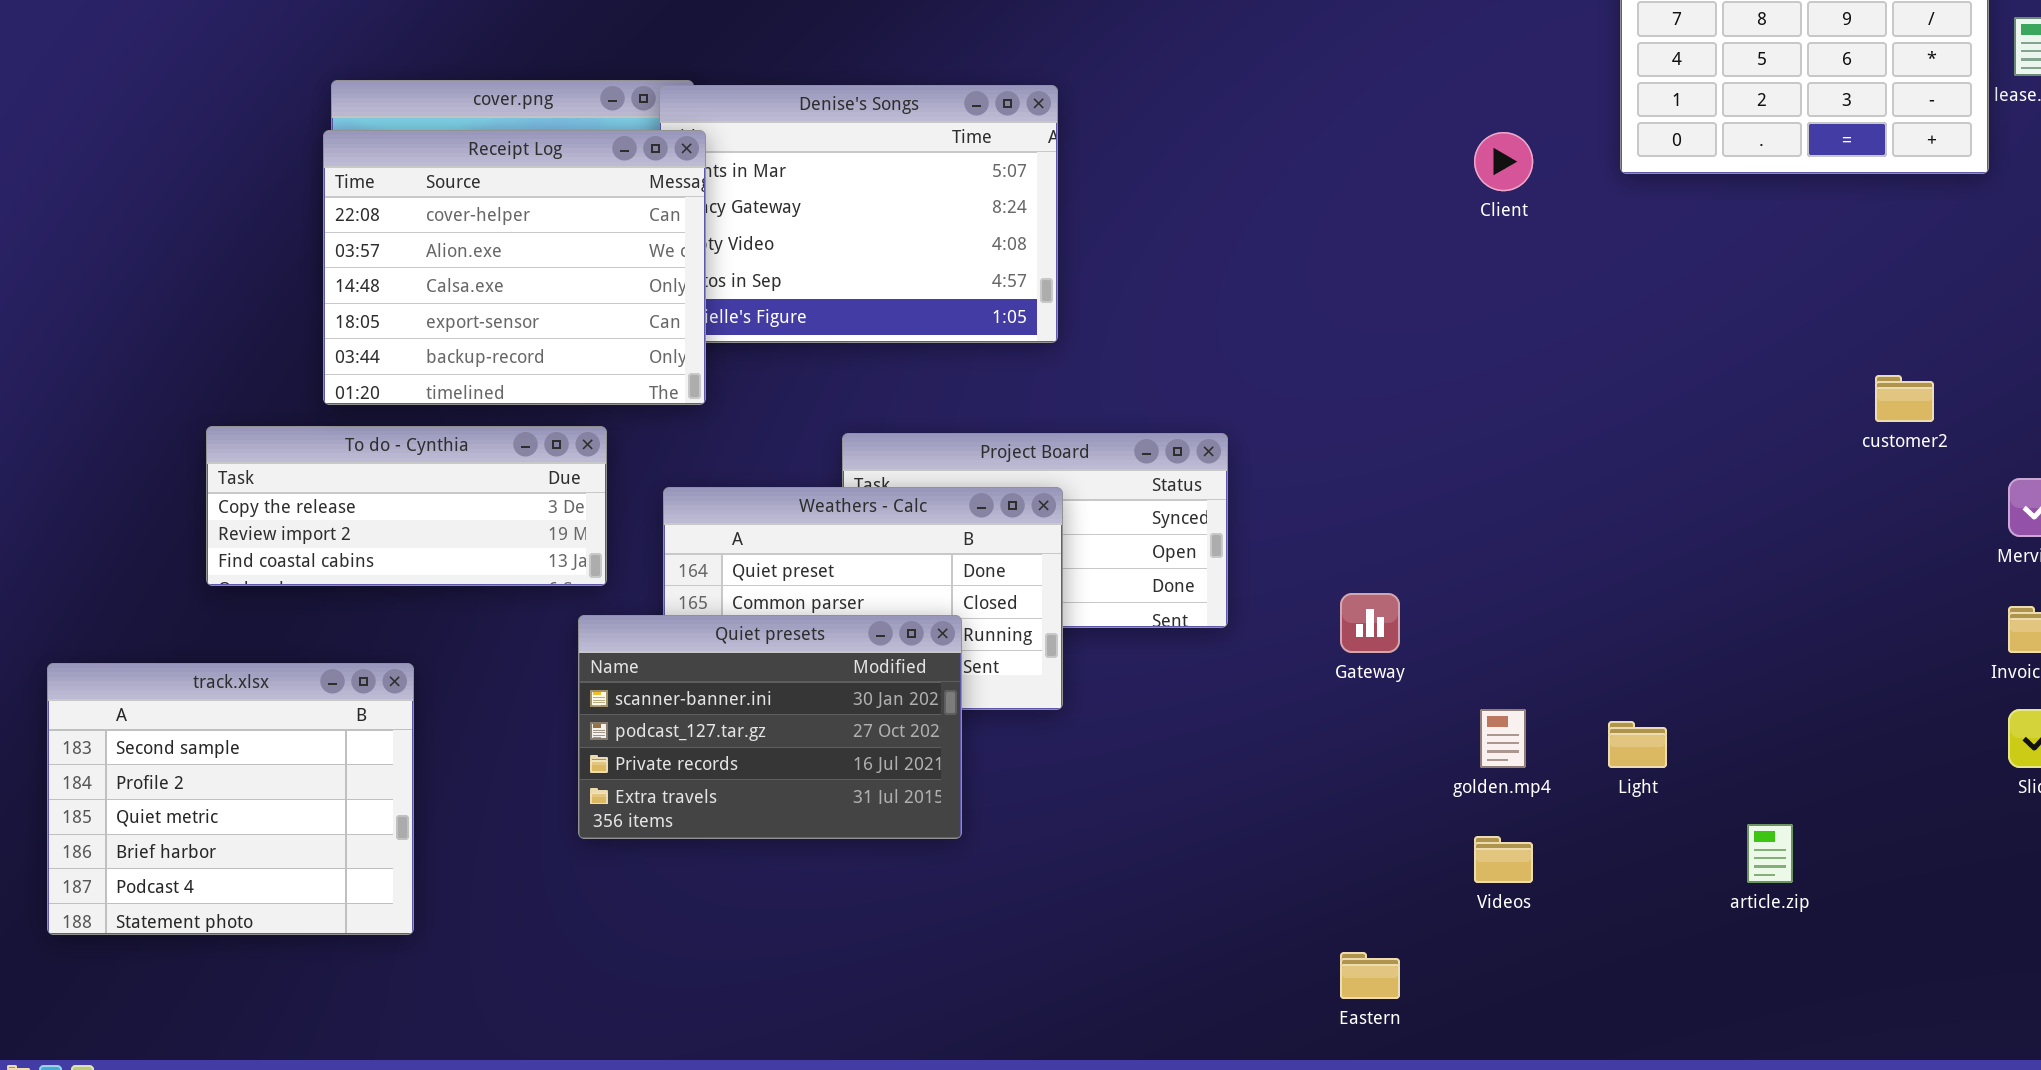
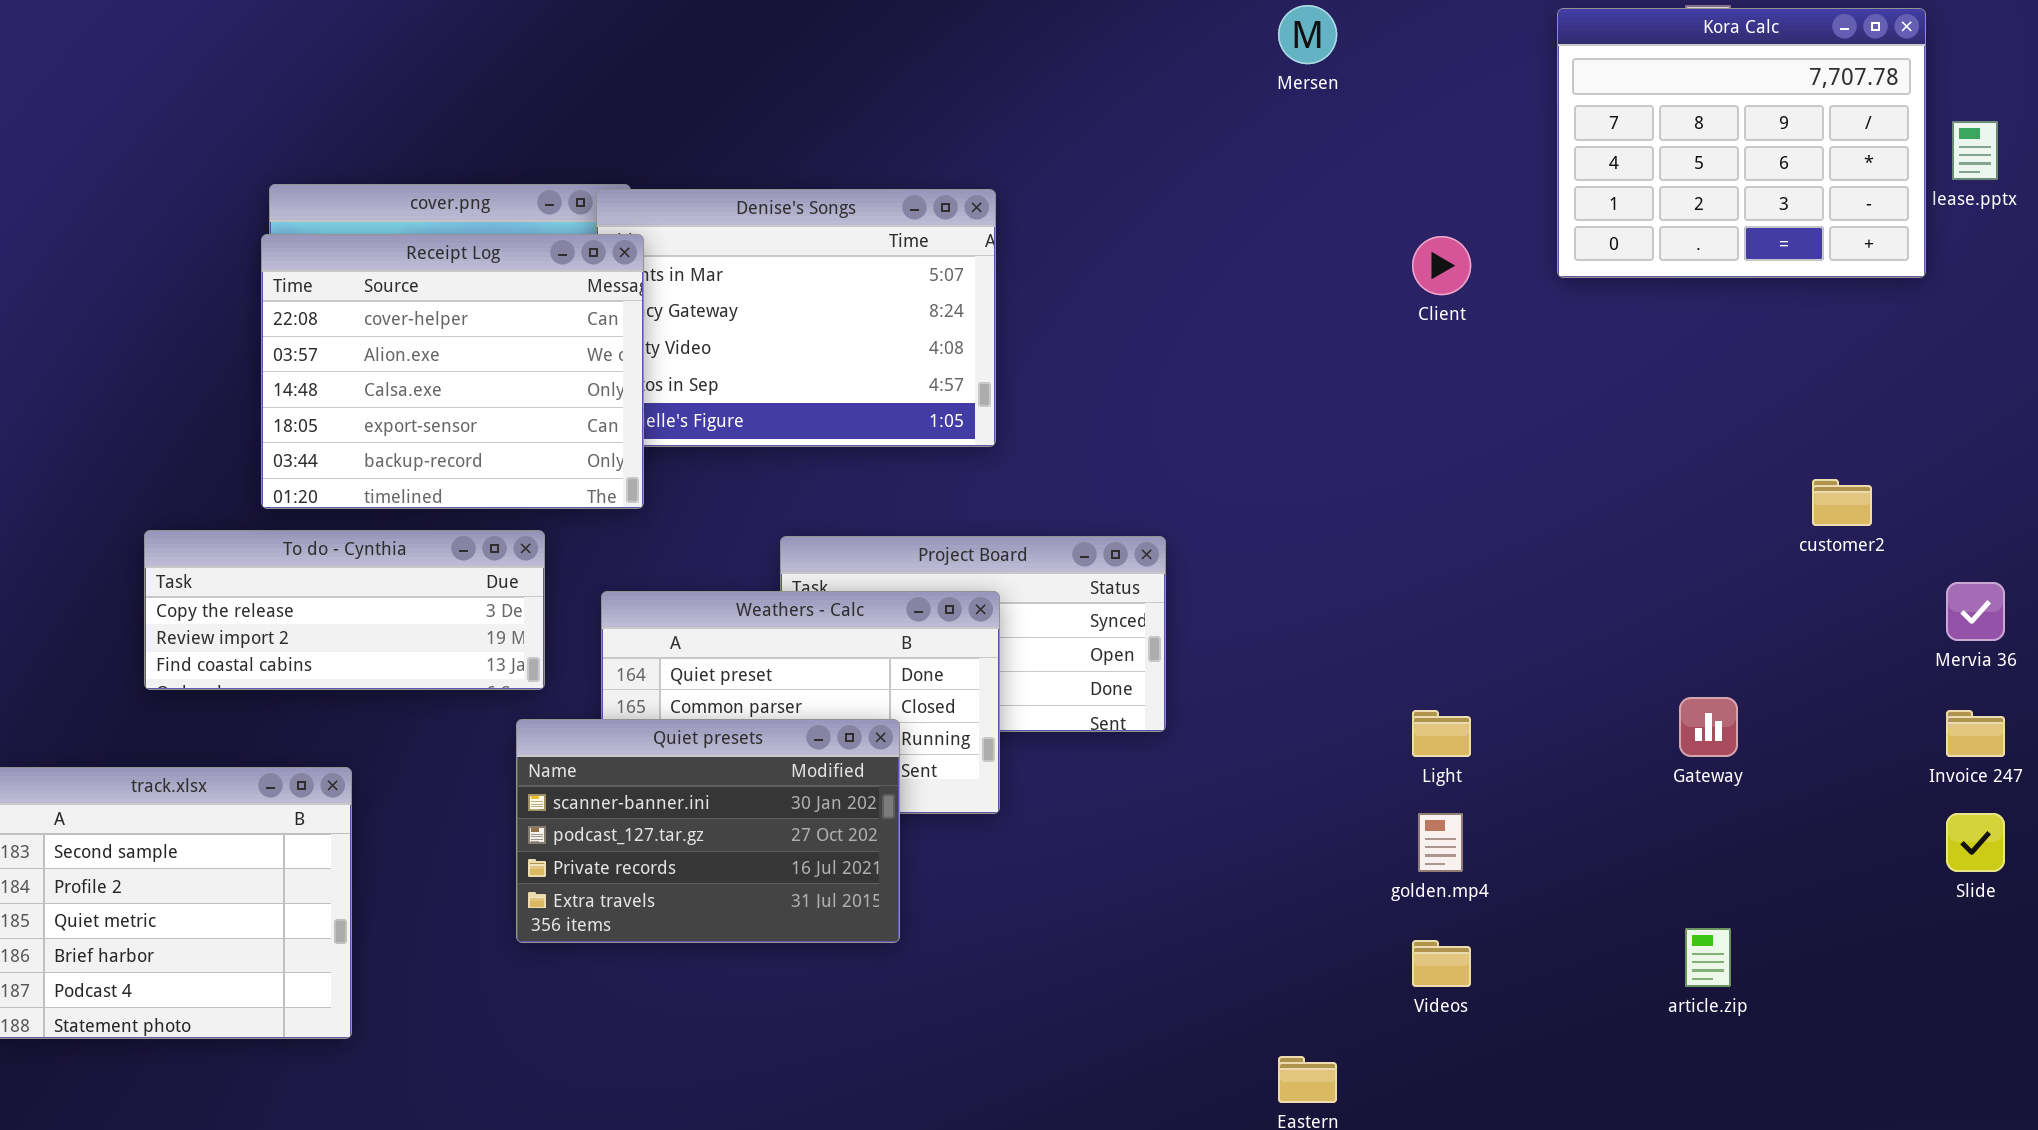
Gateway: [1340,593,1400,653] -> [1679,697,1738,757], moved
Light: [1608,721,1667,768] -> [1412,710,1471,757], moved

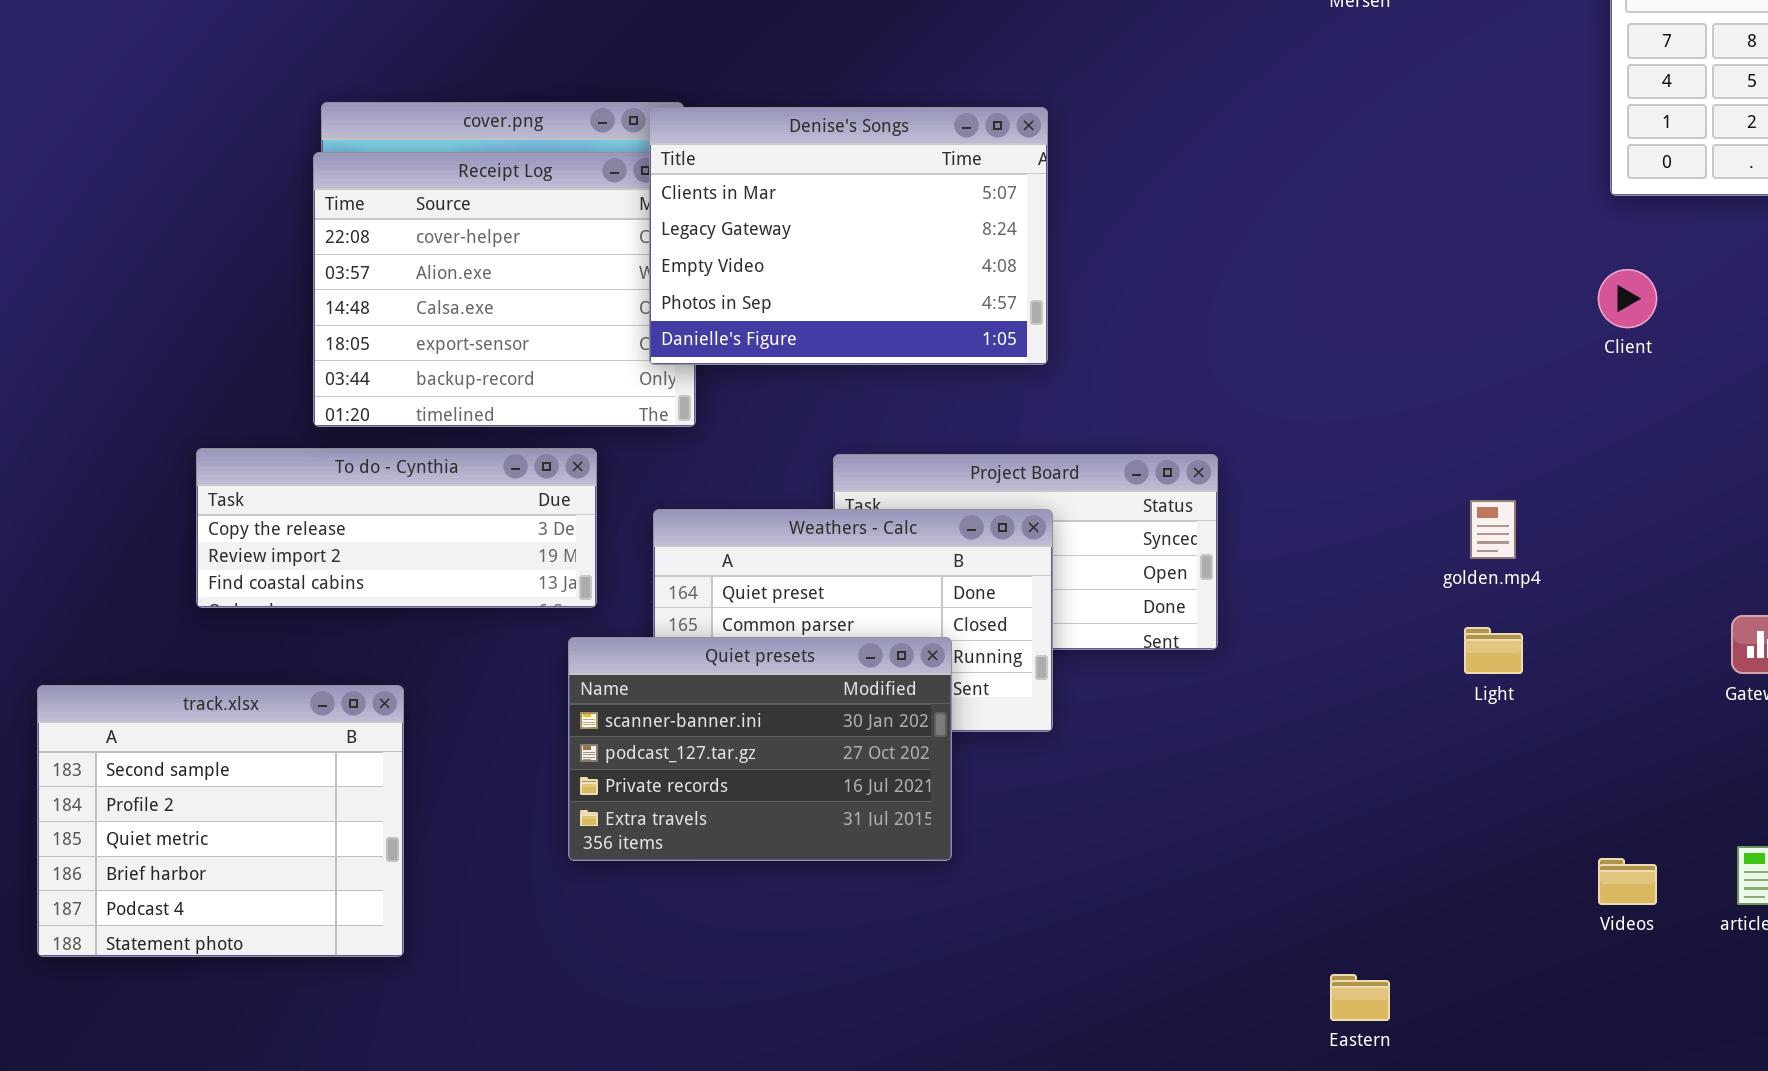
Denise's Songs: [596,189,996,447] -> [649,107,1048,365], raised
Client: [1412,236,1471,295] -> [1598,269,1657,328], moved
golden.mp4: [1418,813,1463,872] -> [1470,500,1516,559], moved
Videos: [1412,940,1471,987] -> [1598,858,1657,905], moved

